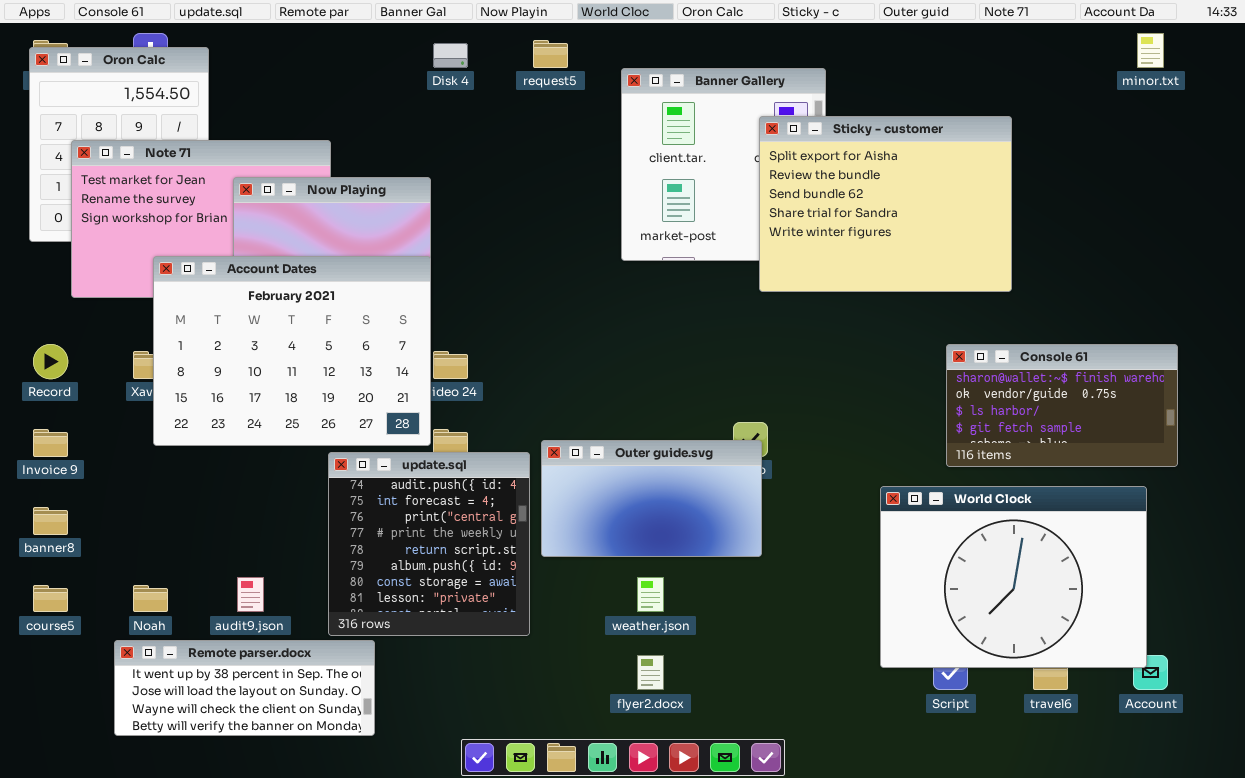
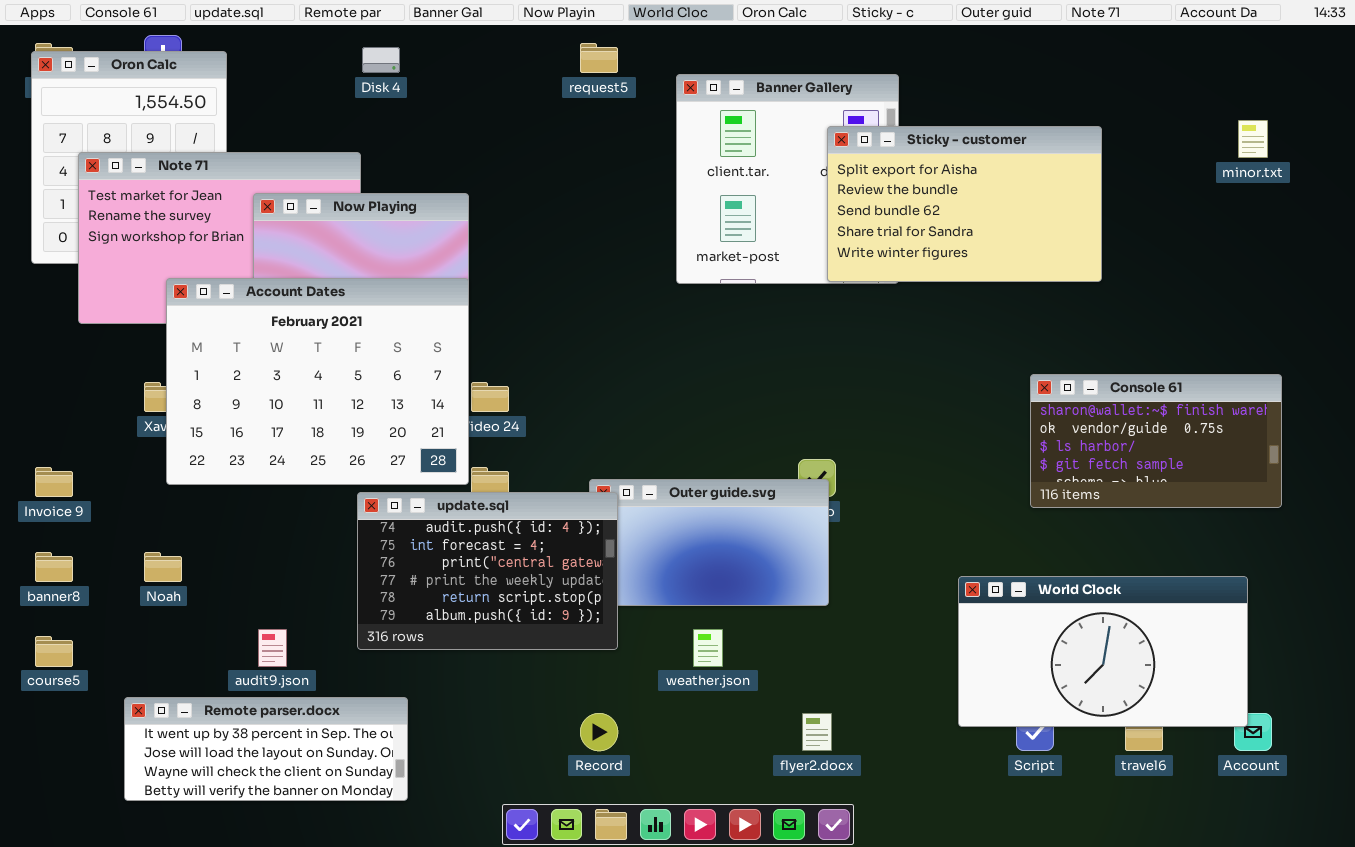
minor.txt: [1137,33,1164,68] -> [1238,120,1268,158], moved
Disk 4: [433,43,468,68] -> [362,47,400,73], moved
Sticky - customer: [759,116,1012,292] -> [827,126,1102,282], resized
Record: [33,344,68,379] -> [580,713,618,751], moved
update.sql: [328,452,530,636] -> [357,492,618,650], resized
World Clock: [880,486,1147,668] -> [958,576,1248,727], resized
Noah: [133,585,168,612] -> [144,552,182,582], moved
flyer2.docx: [637,655,664,690] -> [802,713,832,751], moved

